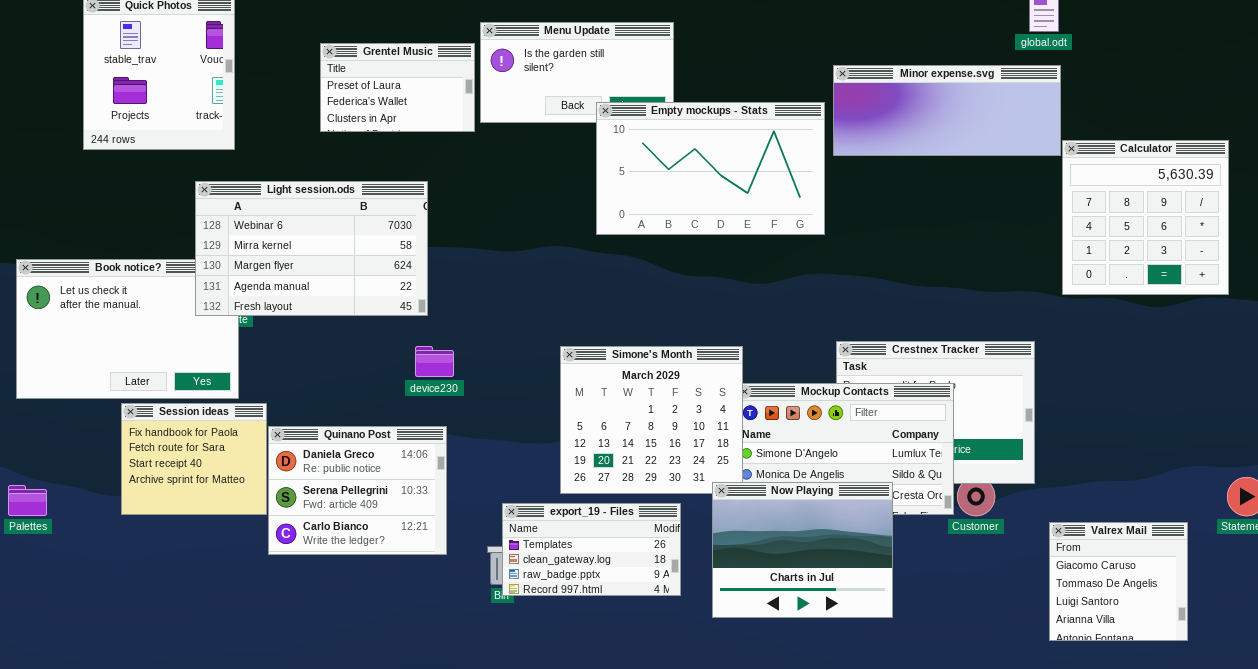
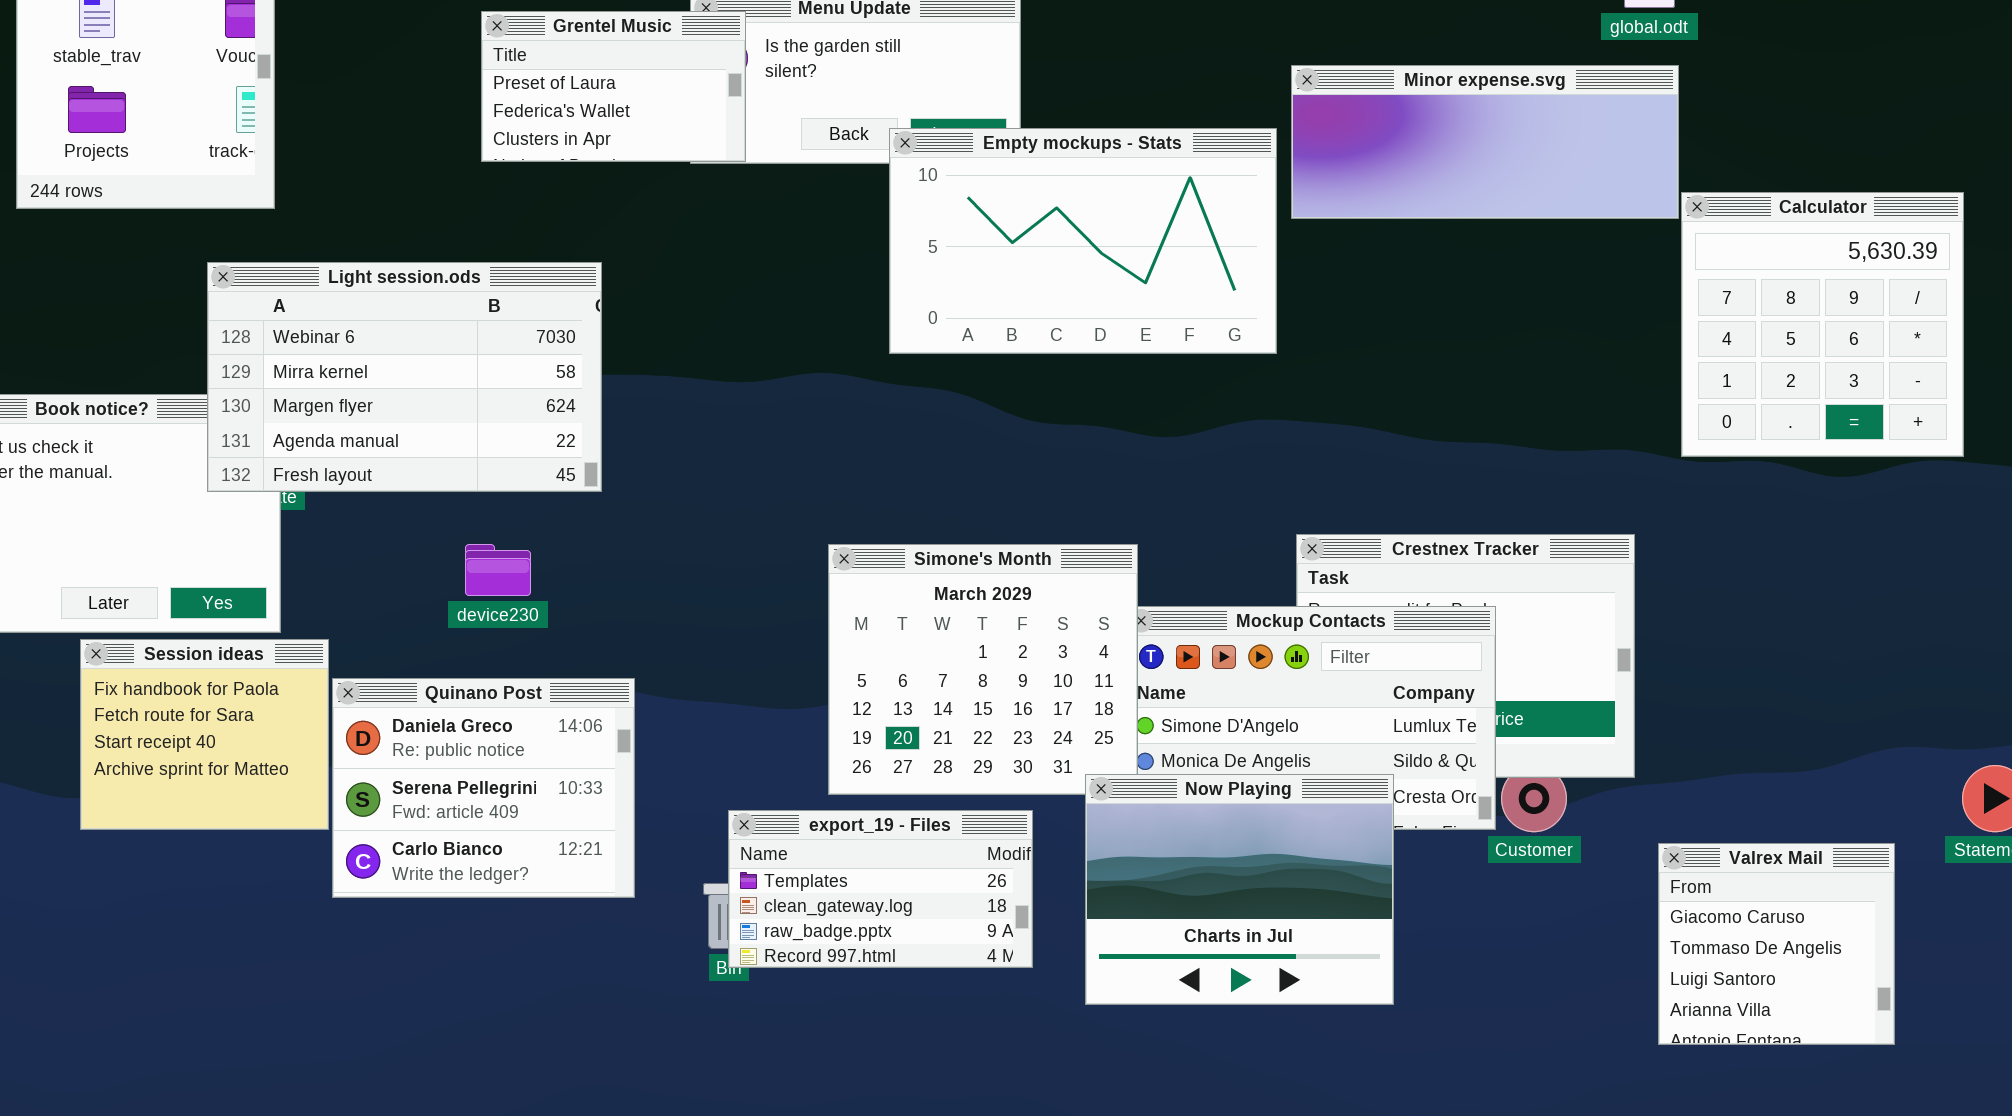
Grentel Music: [320,43,475,132] -> [481,11,746,162], moved
device230: [415,346,454,377] -> [465,544,531,596], moved

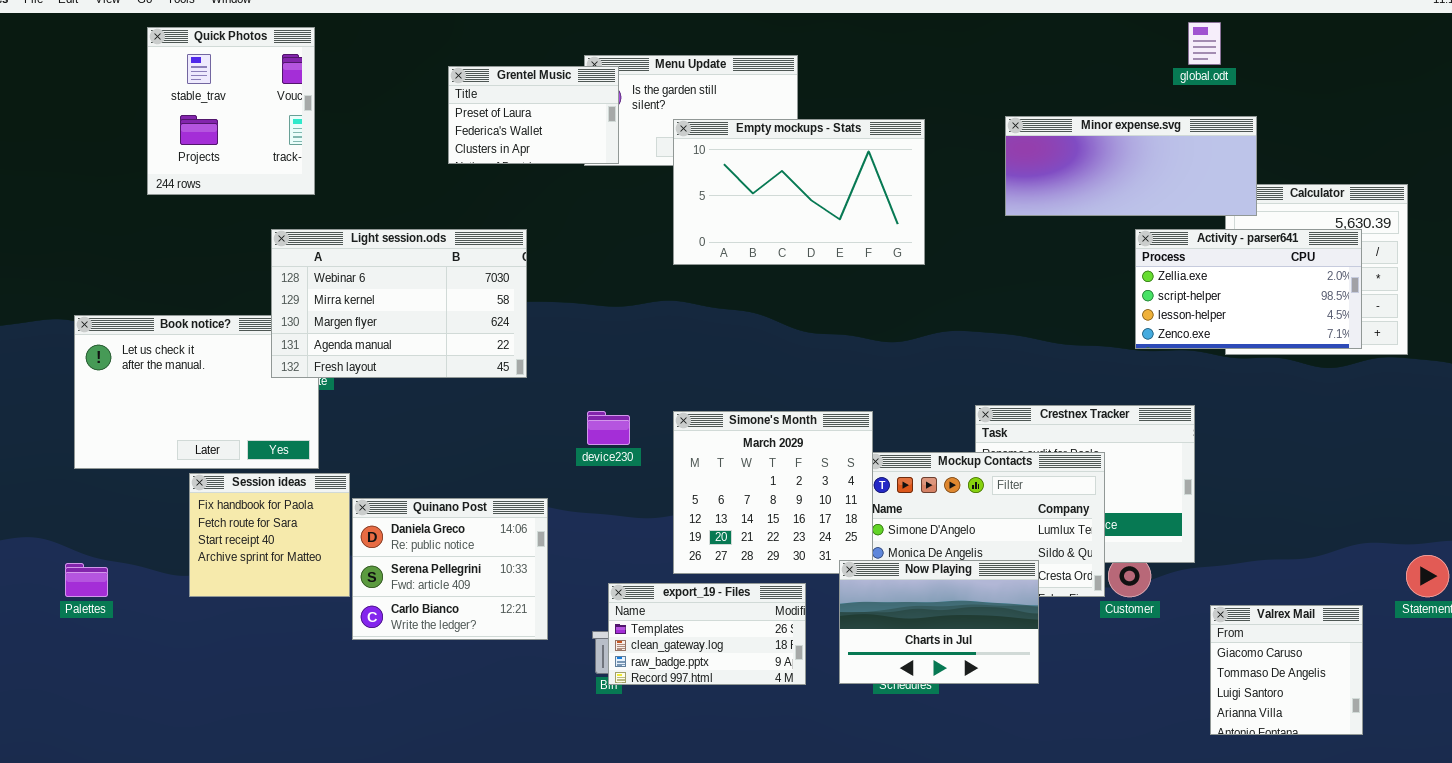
Minor expense.svg: [1291,65,1679,219] -> [1005,116,1257,216], moved
Empty mockups - Stats: [889,128,1277,354] -> [673,119,925,265], moved
Activity - parser641: none -> [1135,229,1362,349], opened
device230: [465,544,531,596] -> [587,411,630,445], moved
Now Playing: [1085,774,1394,1005] -> [839,560,1039,684], resized

